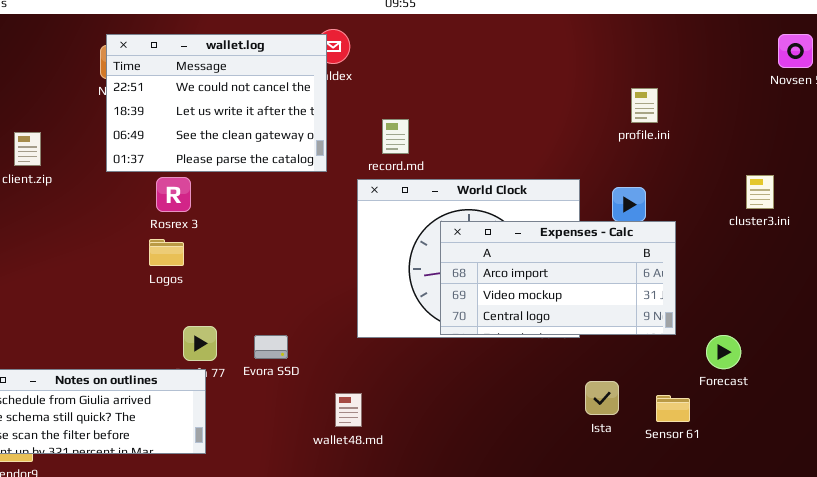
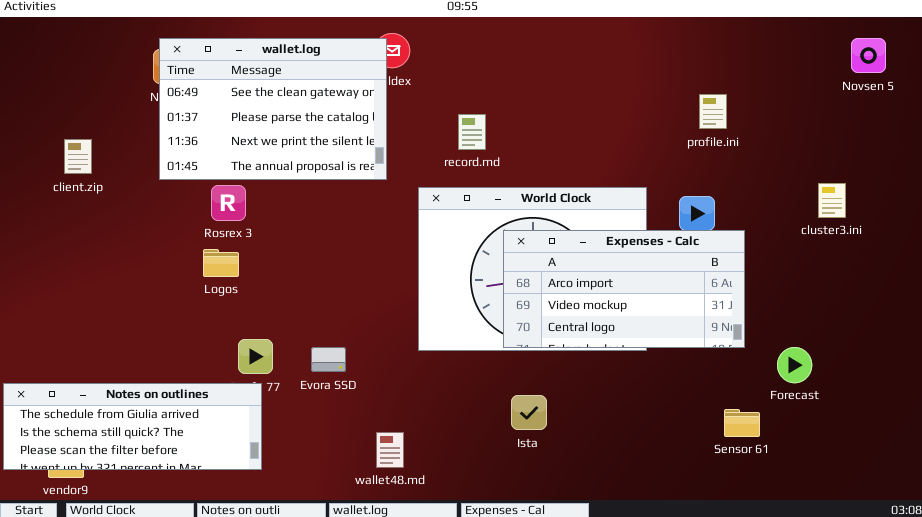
wallet.log: [106,34,327,172] -> [159,38,387,180], scrolled down 2 rows
record.md: [382,119,409,154] -> [458,114,486,150], moved
Ista: [585,381,619,415] -> [511,395,547,430], moved
wallet48.md: [335,393,362,427] -> [376,432,404,468], moved

